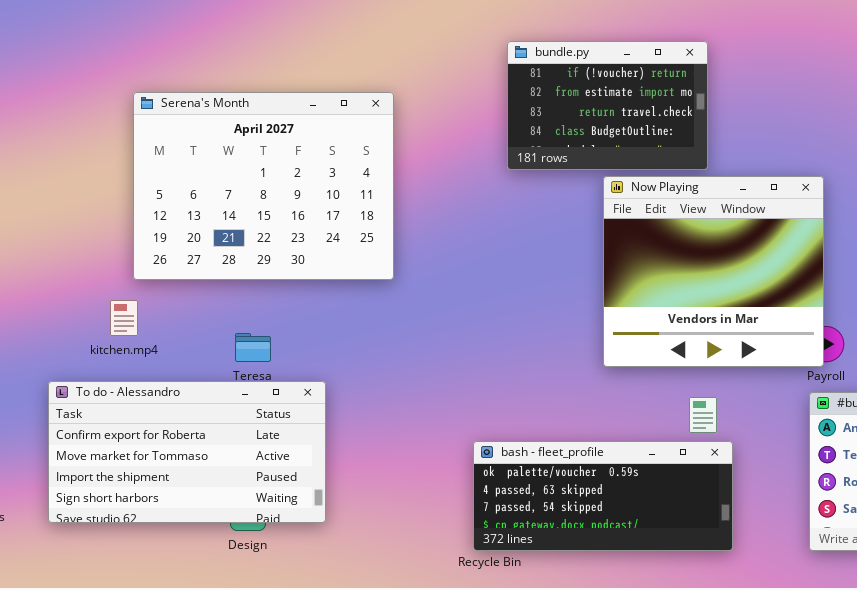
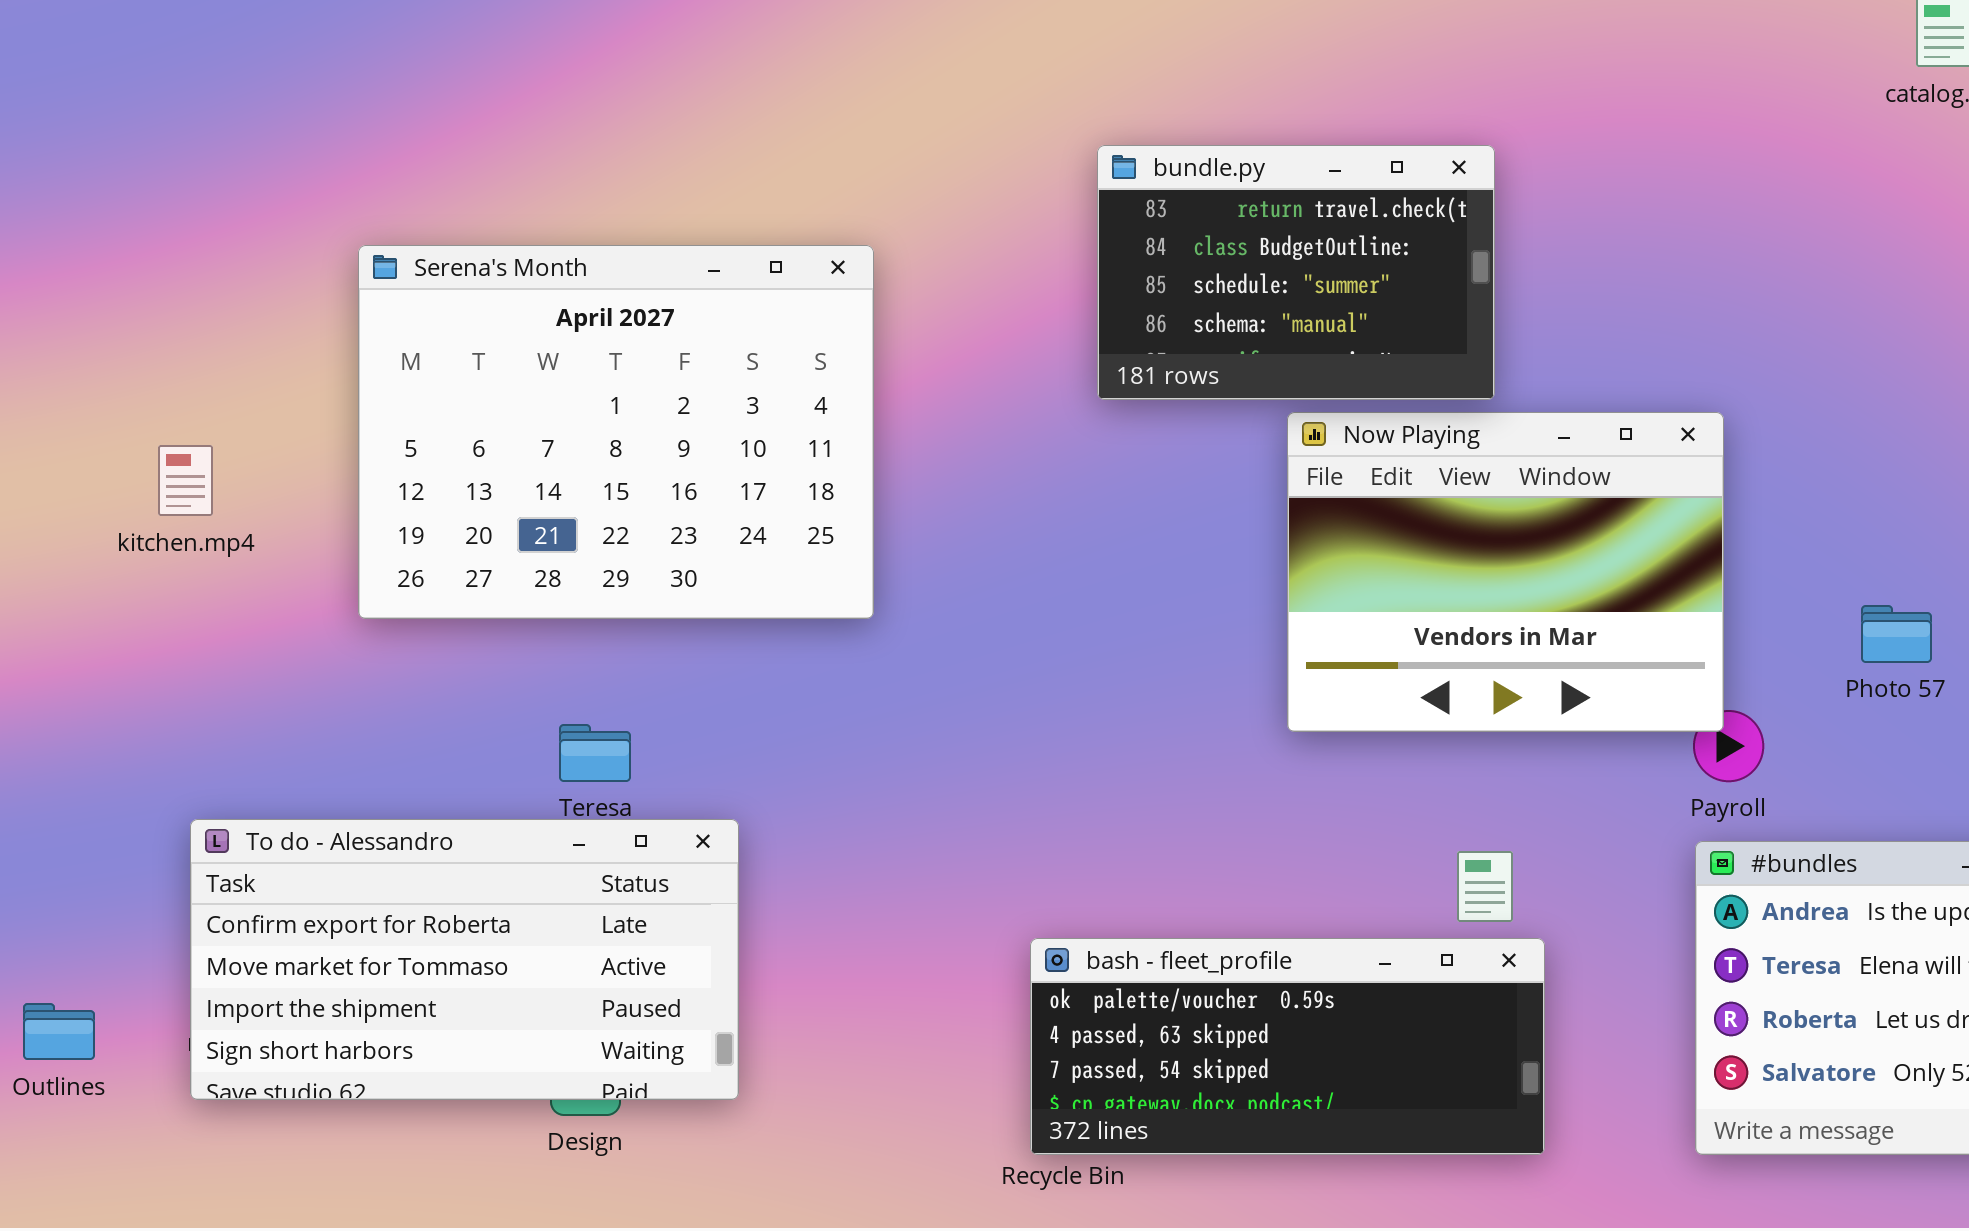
bundle.py: [507,41,708,170] -> [1097,145,1495,400], scrolled down 2 rows
Now Playing: [603,176,824,367] -> [1287,412,1724,732], resized
kitchen.mp4: [110,300,138,336] -> [158,445,213,516], moved

